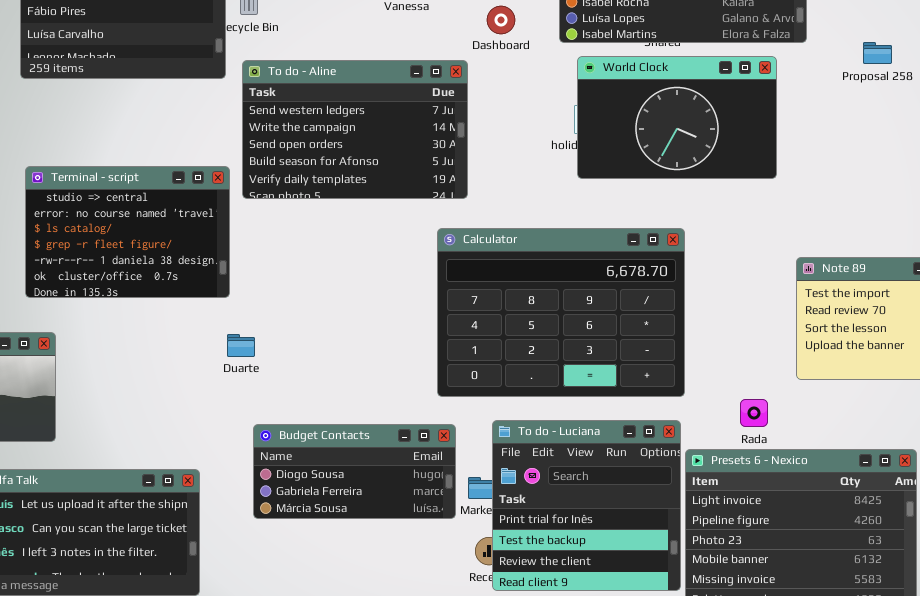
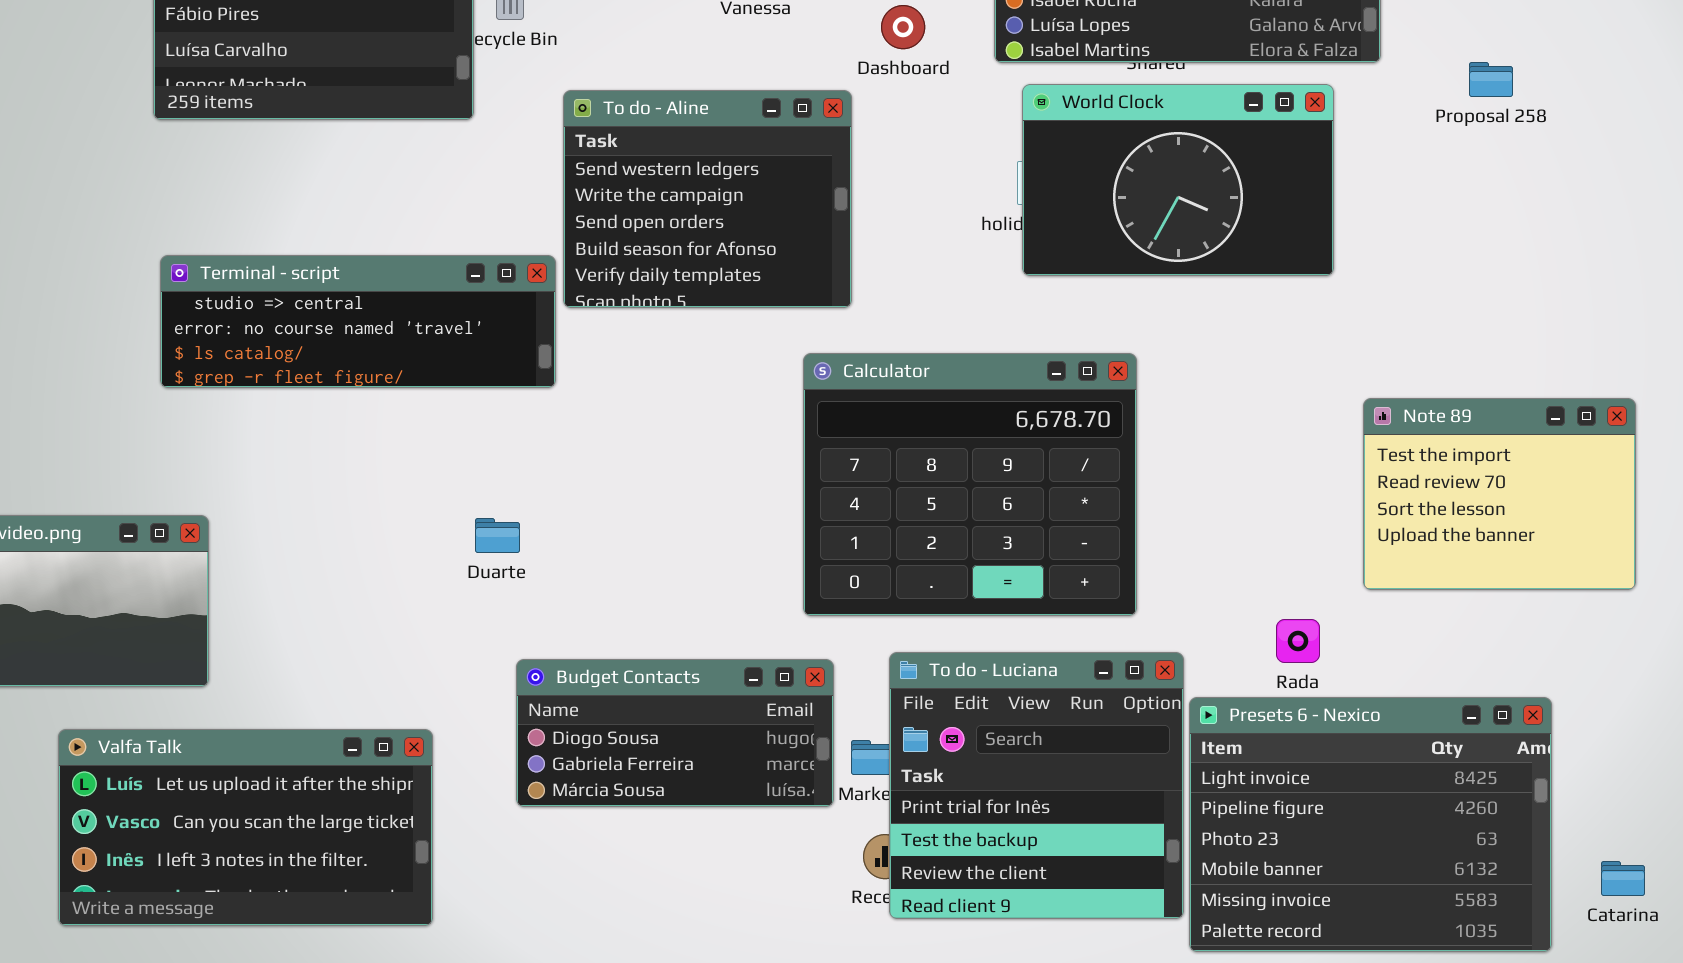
To do - Aline: [242,60,468,199] -> [563,90,852,308], resized
Terminal - script: [25,166,230,298] -> [160,255,556,388], resized
Calculator: [437,228,685,397] -> [803,353,1137,616], resized

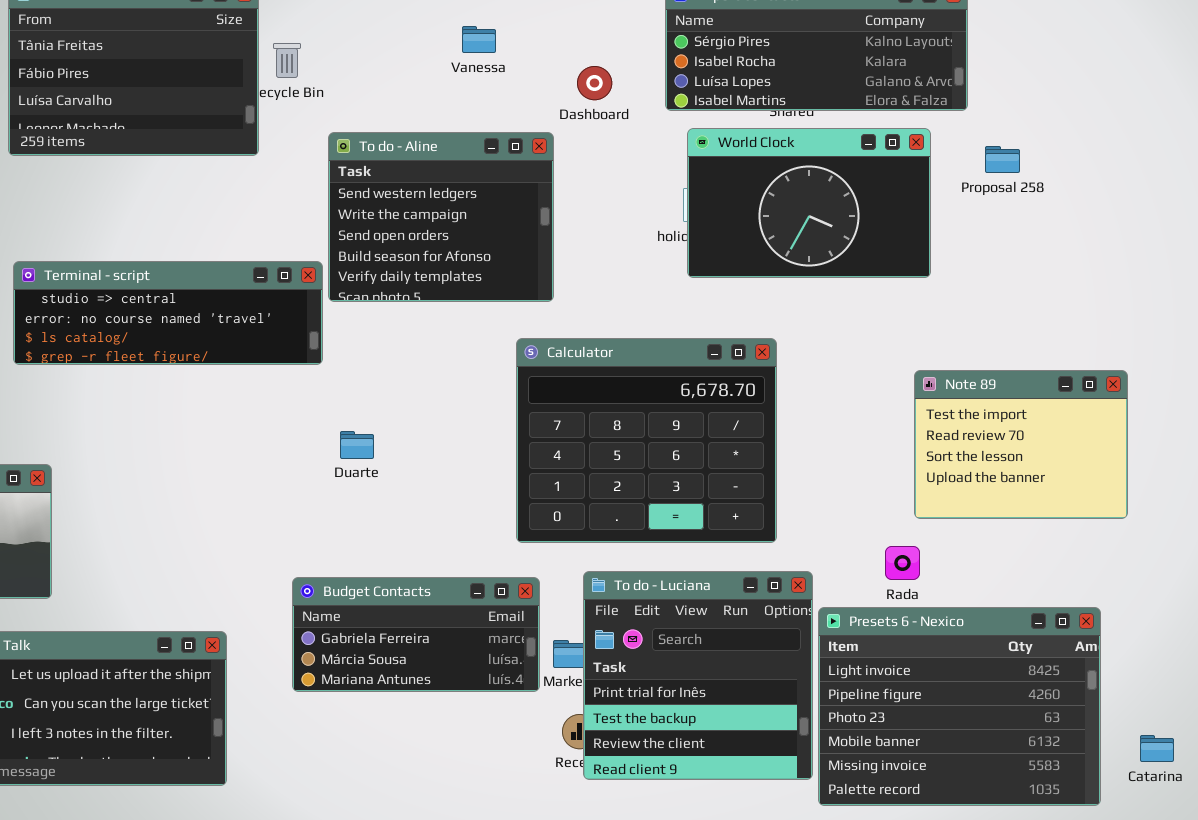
Proposal 258: [1469,62,1513,97] -> [985,146,1020,173], moved
Note 89: [1363,398,1636,590] -> [914,370,1128,519], moved
Duarte: [475,518,520,553] -> [340,431,374,459], moved
Budget Contacts: [516,659,834,807] -> [292,577,540,692], scrolled down 1 row

